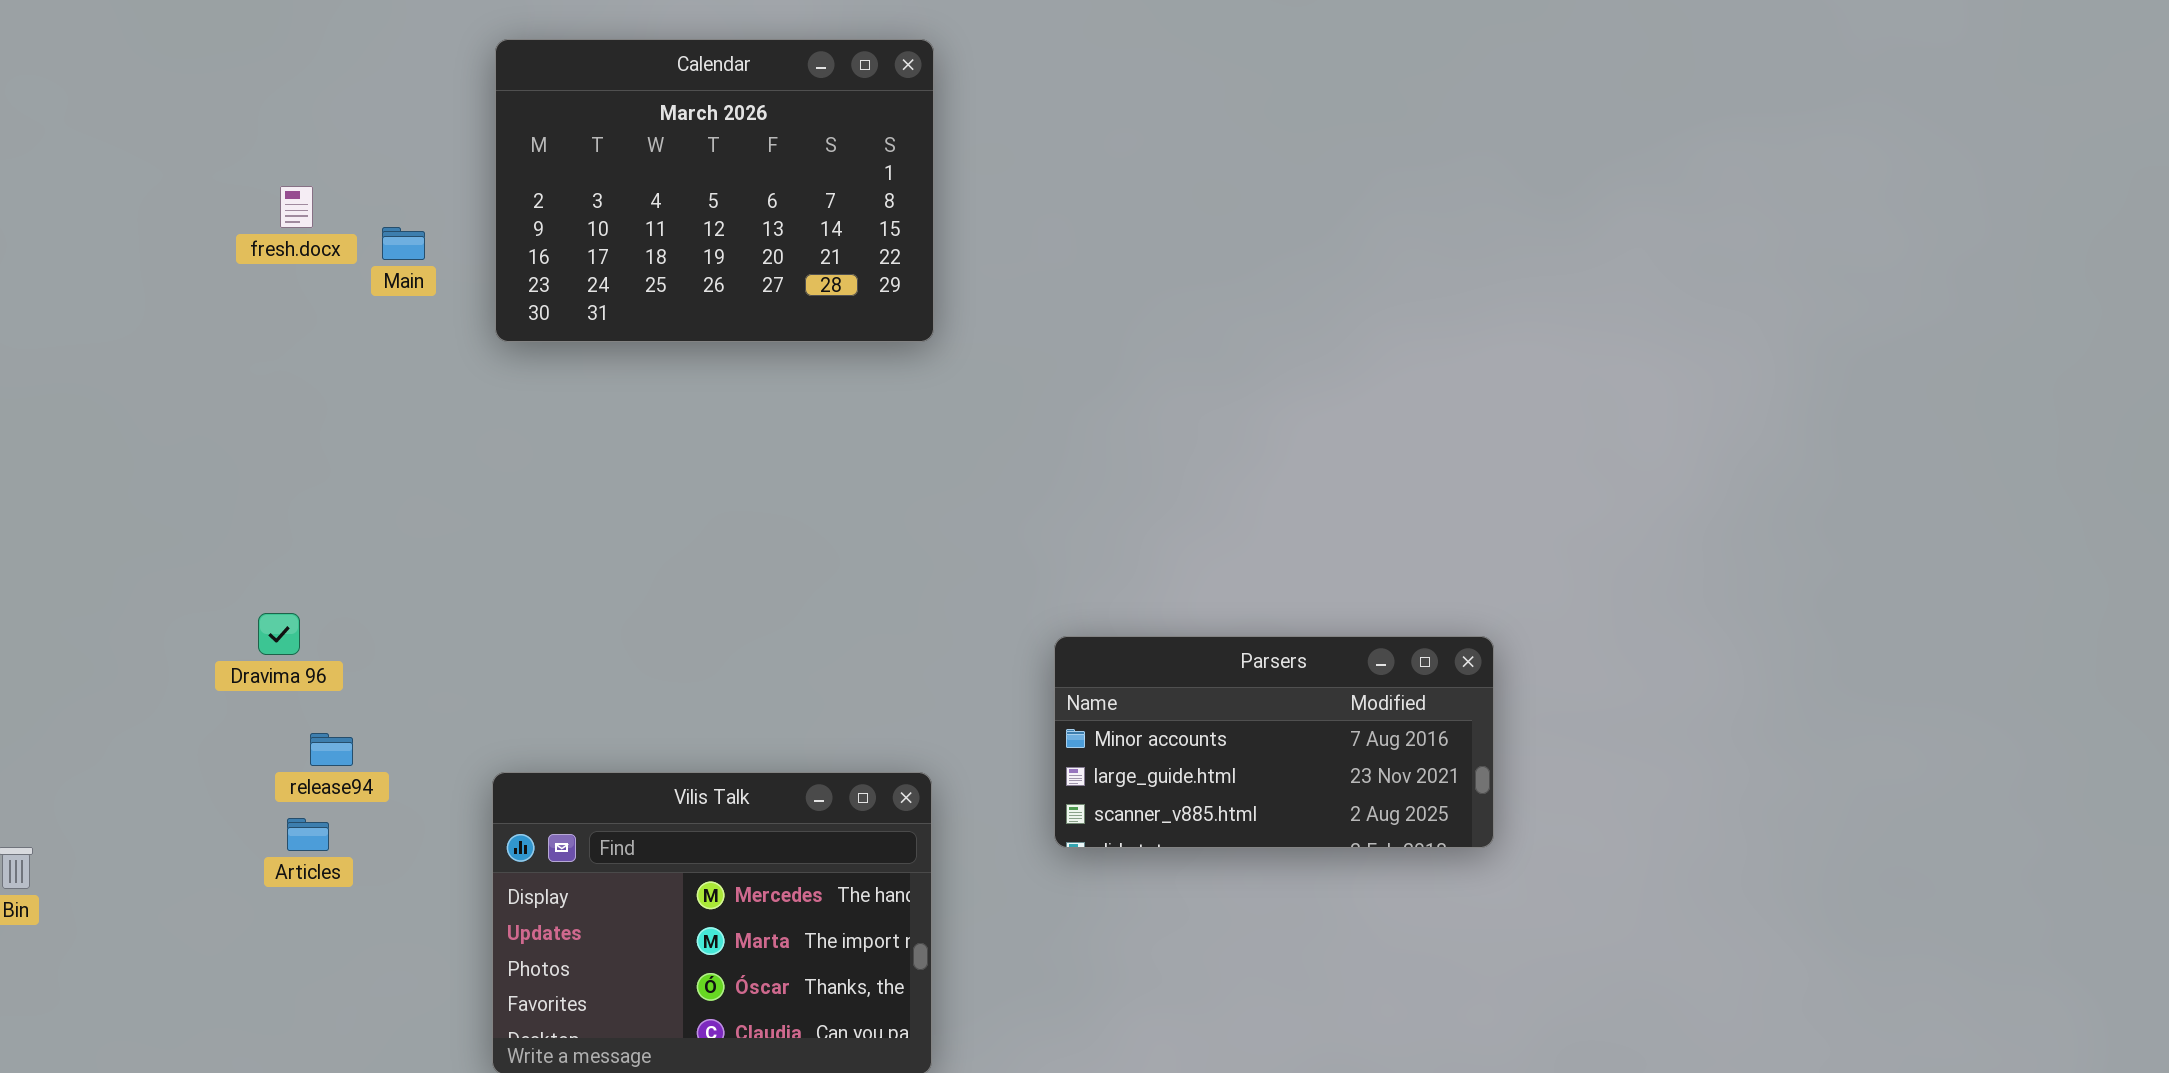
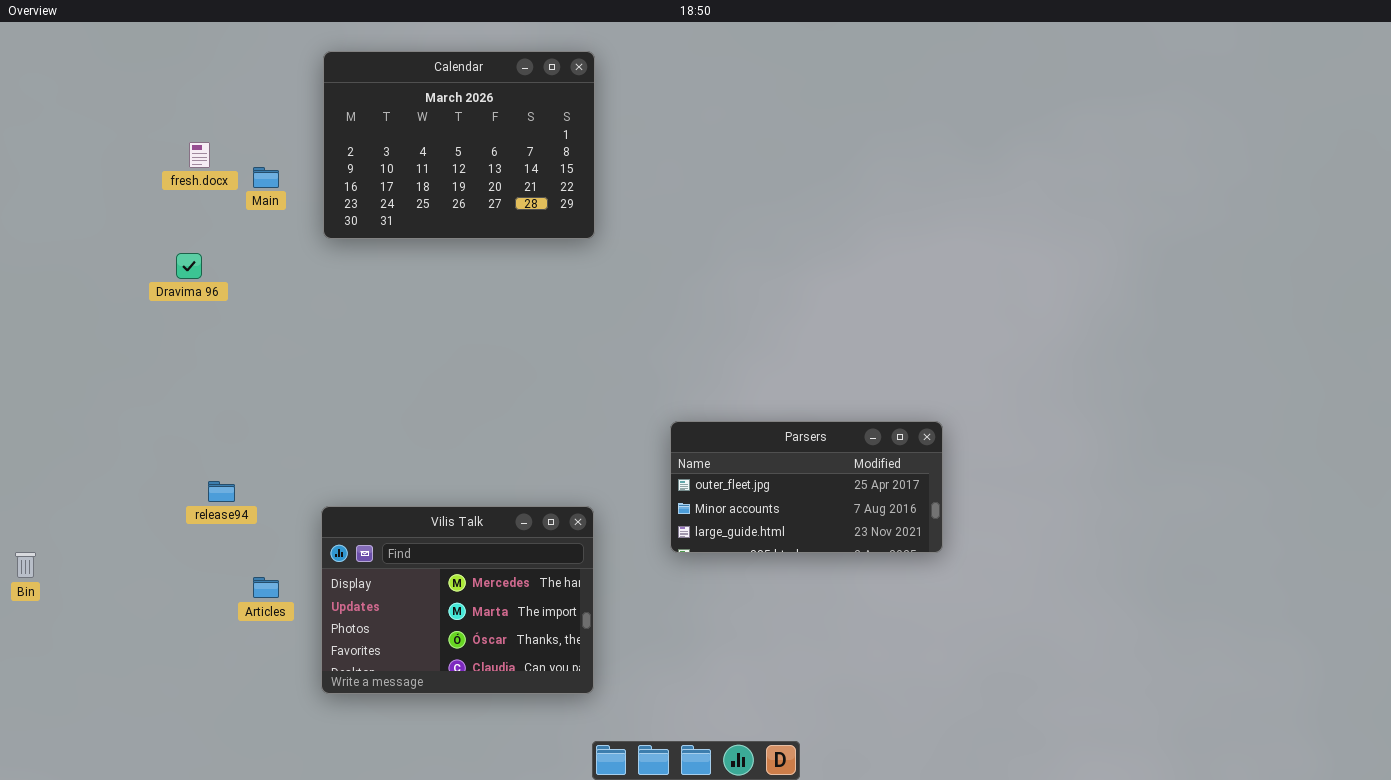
Dravima 96: [258,613,300,655] -> [176,253,202,279], moved
Parsers: [1054,636,1494,848] -> [670,421,943,553], scrolled up 1 row
Articles: [287,818,329,851] -> [253,577,279,598], moved

